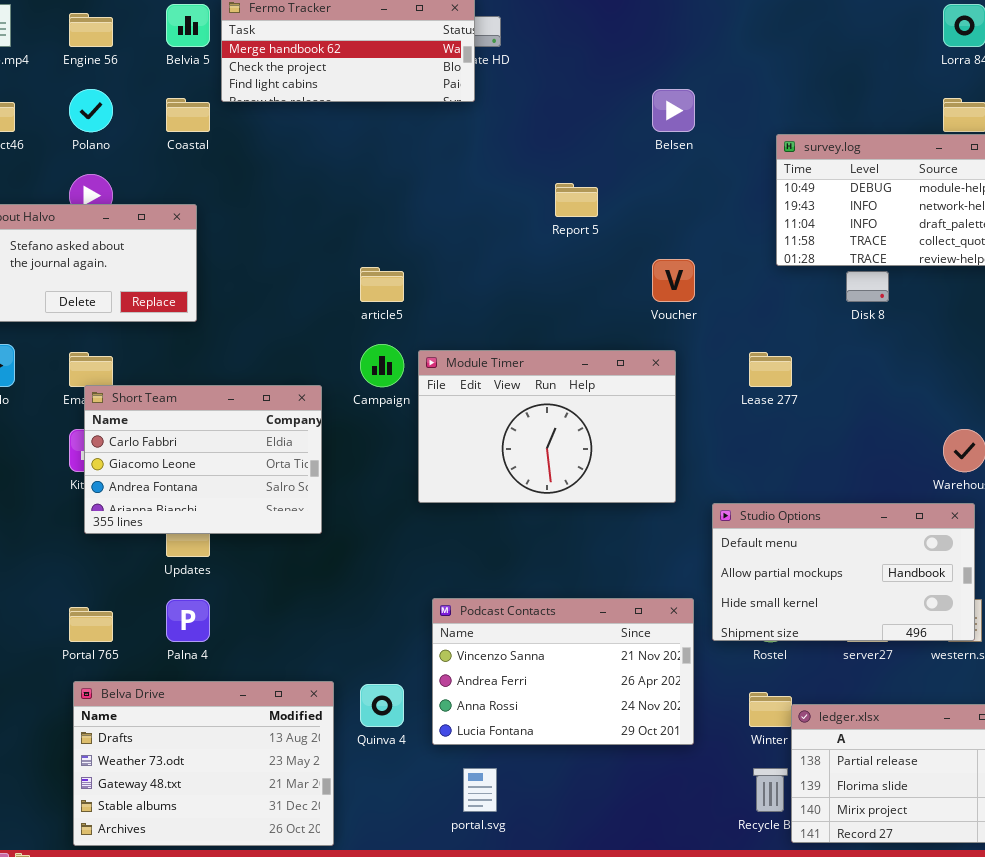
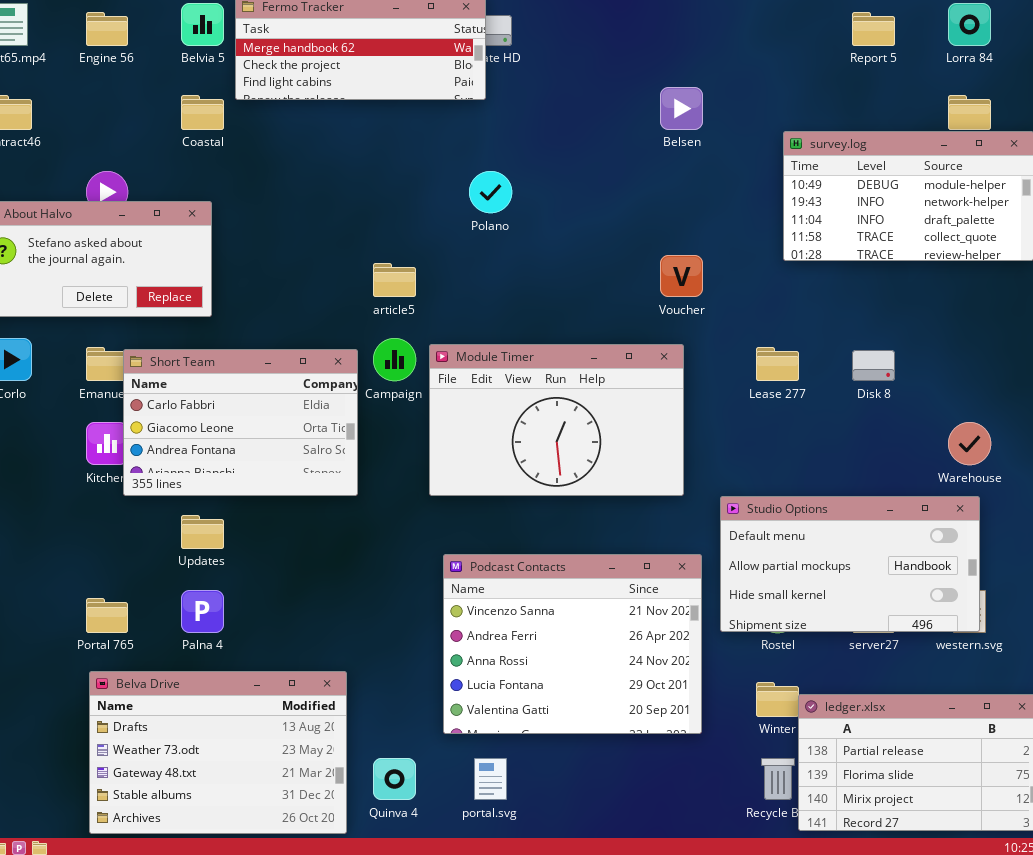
Polano: [69,89,113,132] -> [469,171,512,213], moved
Report 5: [555,183,598,217] -> [852,12,895,46], moved
Disk 8: [846,271,889,302] -> [852,350,895,381], moved
Short Team: [84,385,322,534] -> [123,349,358,496], moved
Podcast Contacts: [432,598,694,745] -> [443,554,702,734], resized
Quinva 4: [360,684,404,727] -> [373,758,416,800], moved

